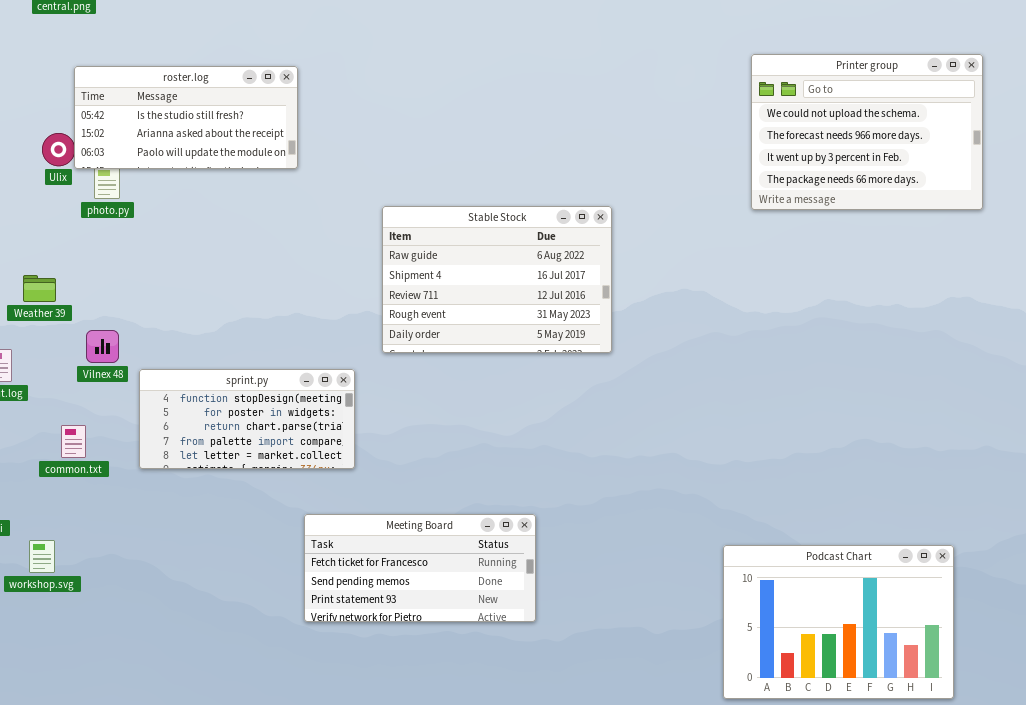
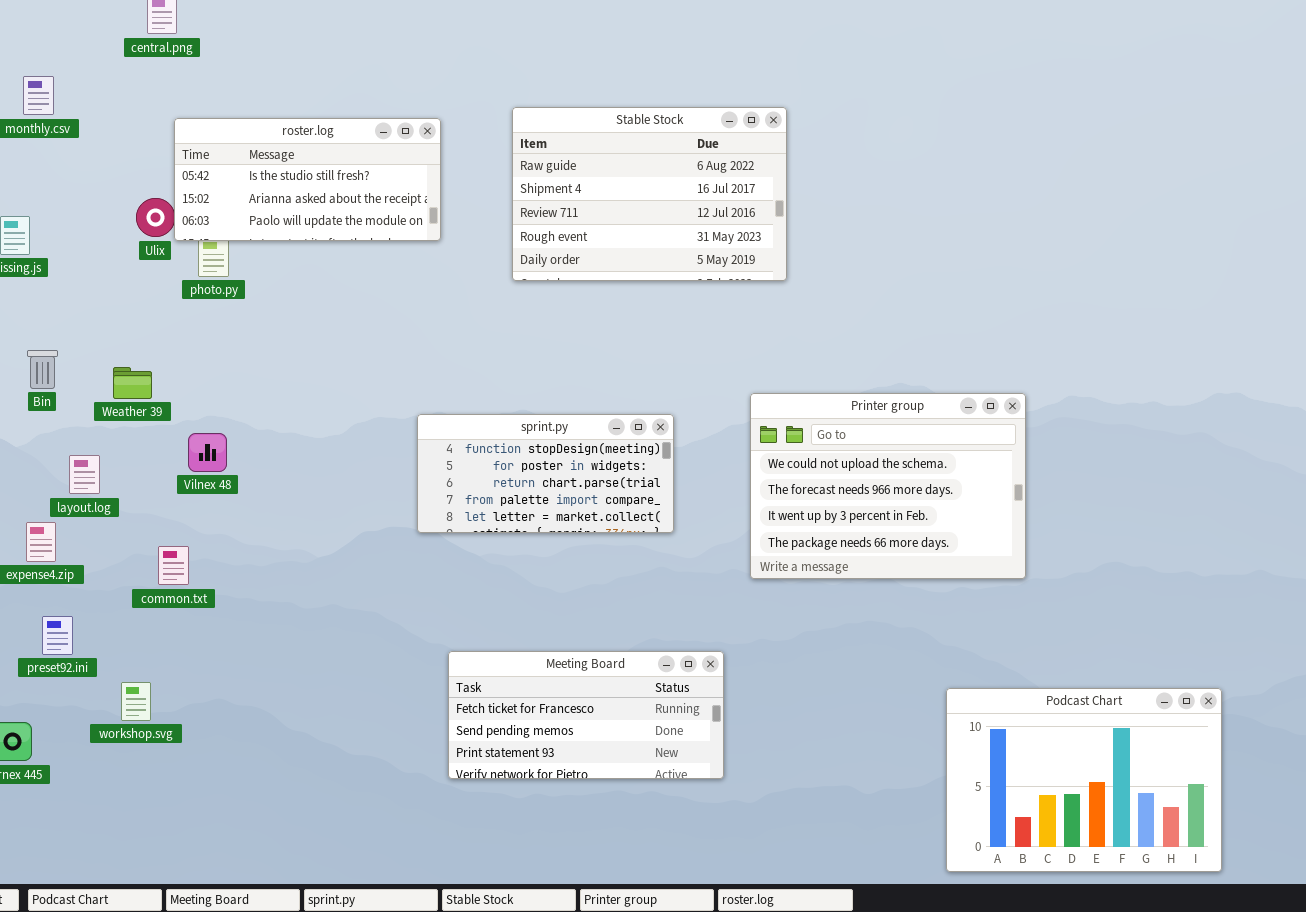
Printer group: [751,54,983,210] -> [750,393,1026,579], moved
Stable Stock: [382,206,612,353] -> [512,107,787,281], moved
sprint.py: [139,369,355,469] -> [417,414,674,533], moved

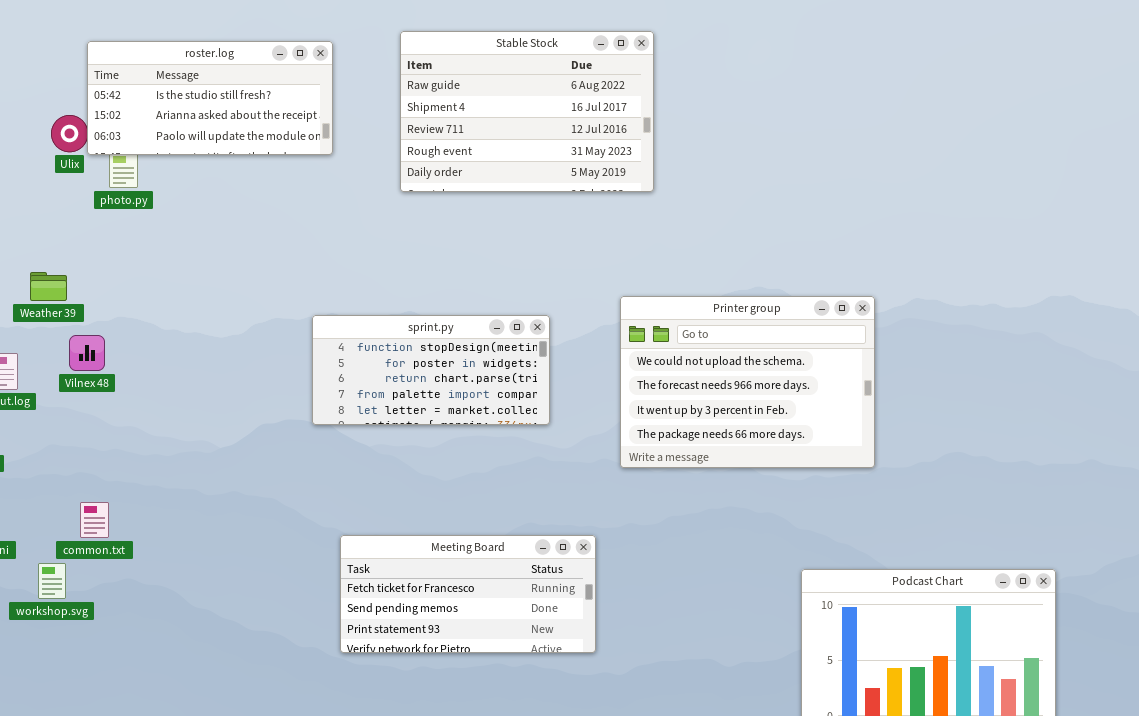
Vilnex 48: [188,433,227,472] -> [69,335,105,371], moved
common.txt: [158,546,189,585] -> [80,502,109,538], moved

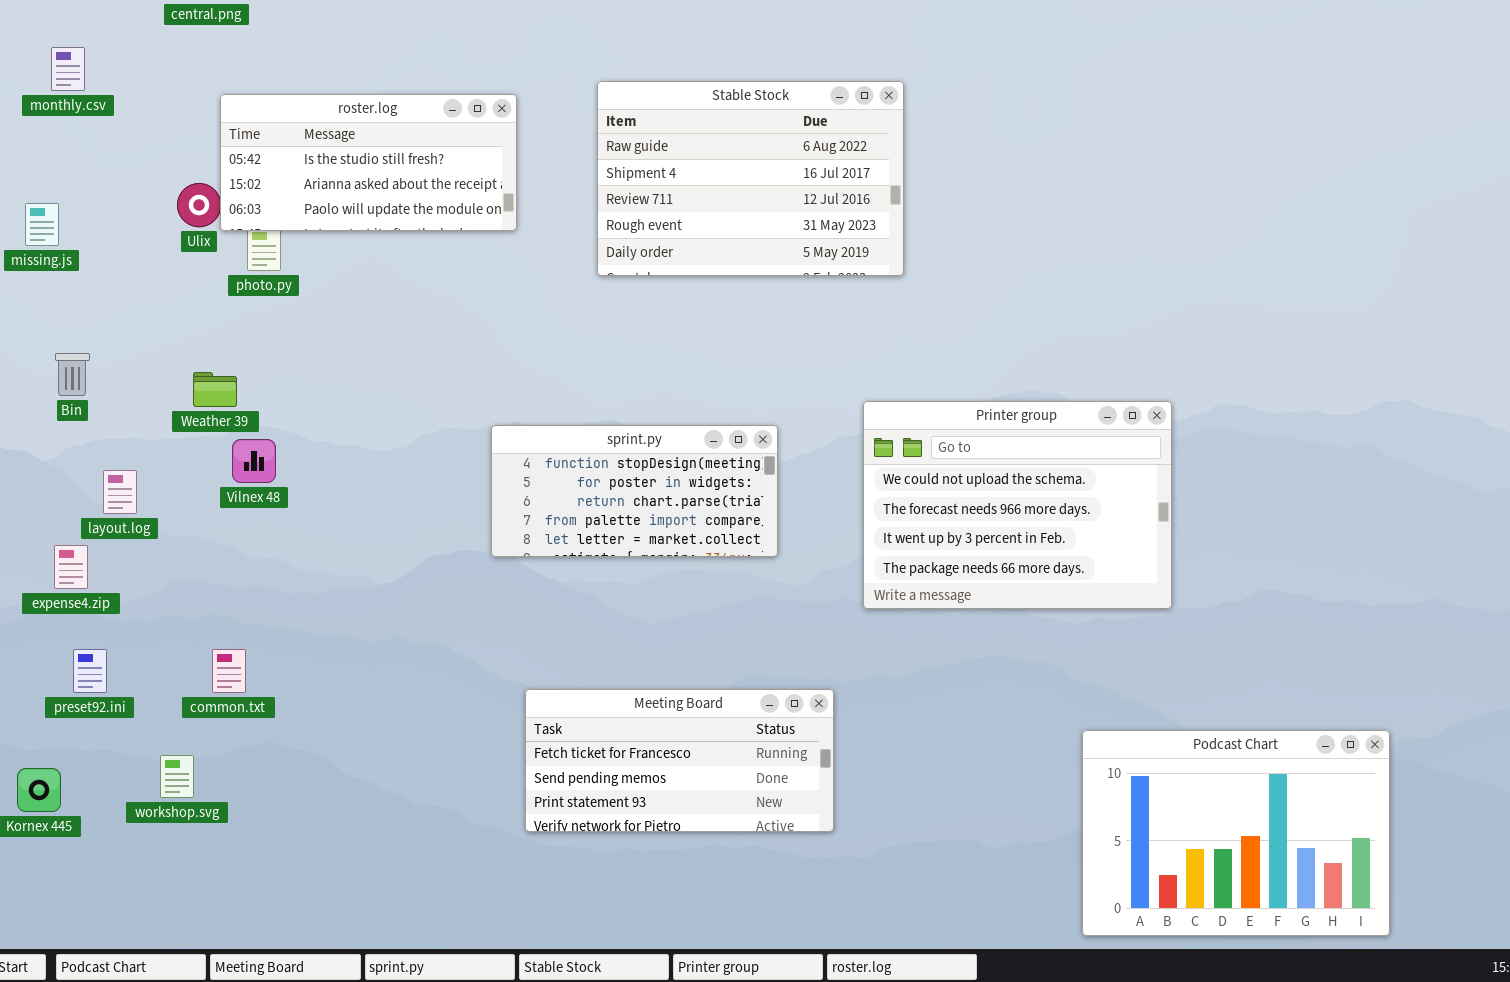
Weather 39: [30,272,67,301] -> [193,372,237,407], moved
Vilnex 48: [69,335,105,371] -> [232,439,276,483], moved
workshop.svg: [38,563,66,599] -> [160,755,194,798], moved

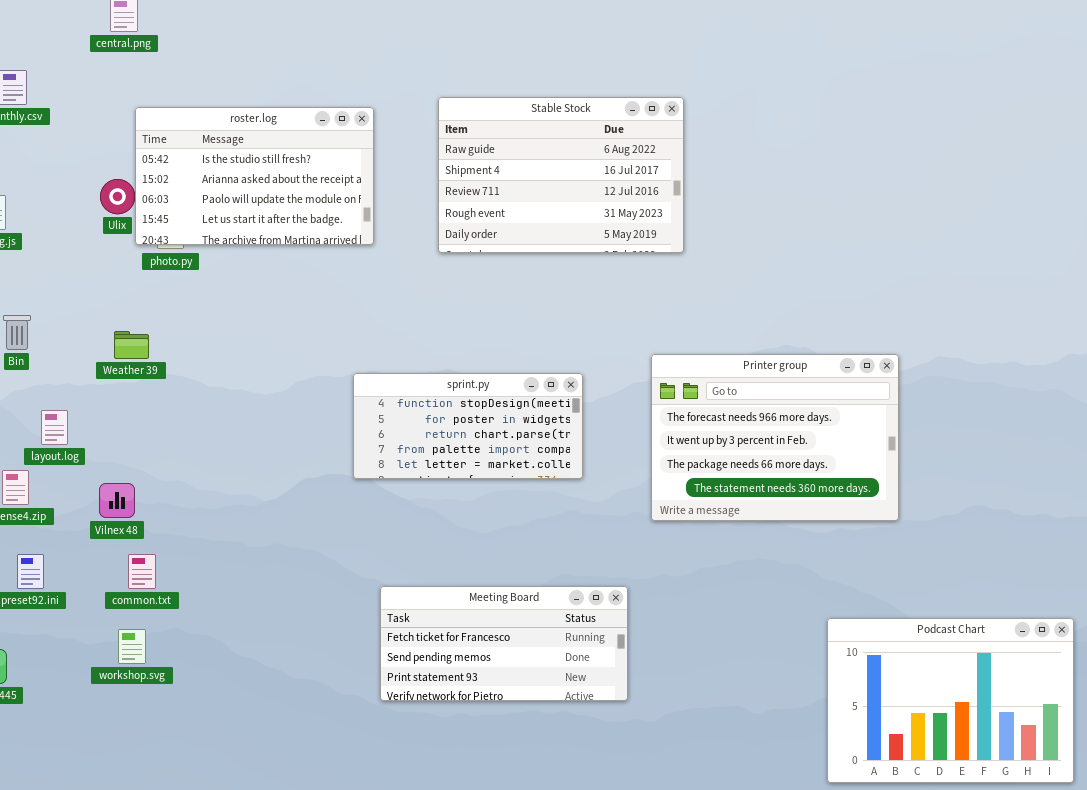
roster.log: [220,94,517,231] -> [135,107,374,245], resized
Printer group: [863,401,1172,609] -> [651,354,899,521], scrolled down 1 row
Vilnex 48: [232,439,276,483] -> [99,483,135,518], moved
workshop.svg: [160,755,194,798] -> [118,629,146,664], moved

